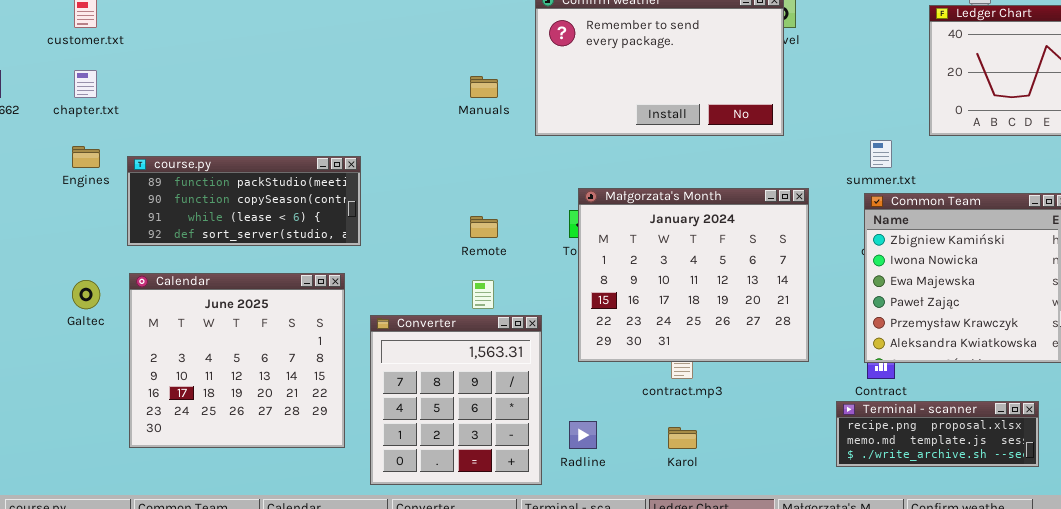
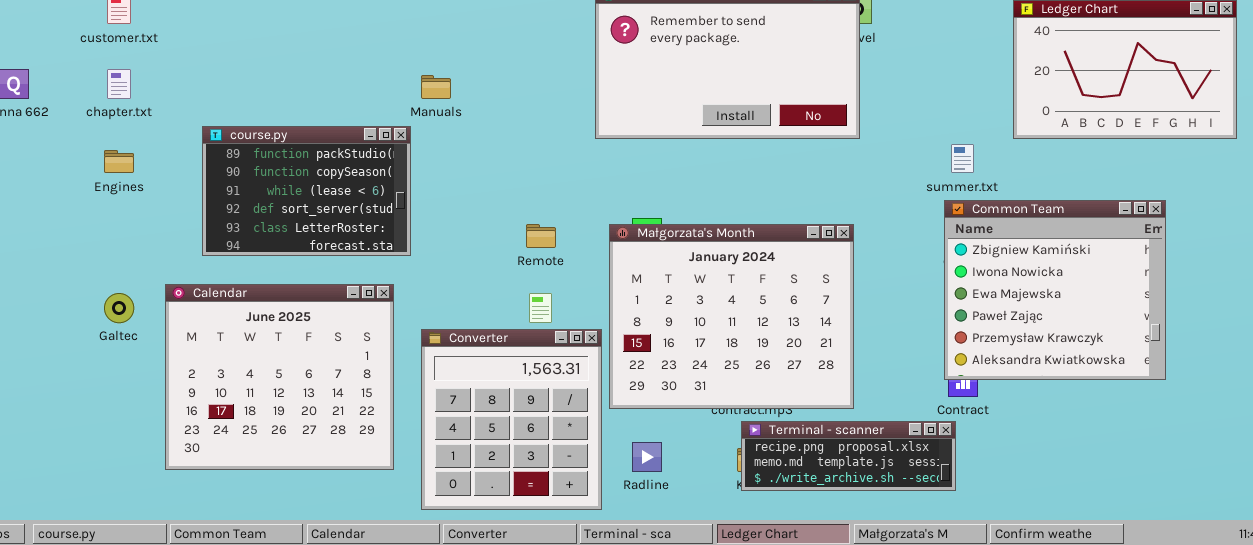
Manuals: [470,76,498,98] -> [421,75,451,99], moved
course.py: [127,156,361,246] -> [202,126,411,256], resized
Małgorzata's Month: [578,188,809,362] -> [609,224,854,409], moved
Terminal - scanner: [836,401,1039,467] -> [741,421,956,491], moved

